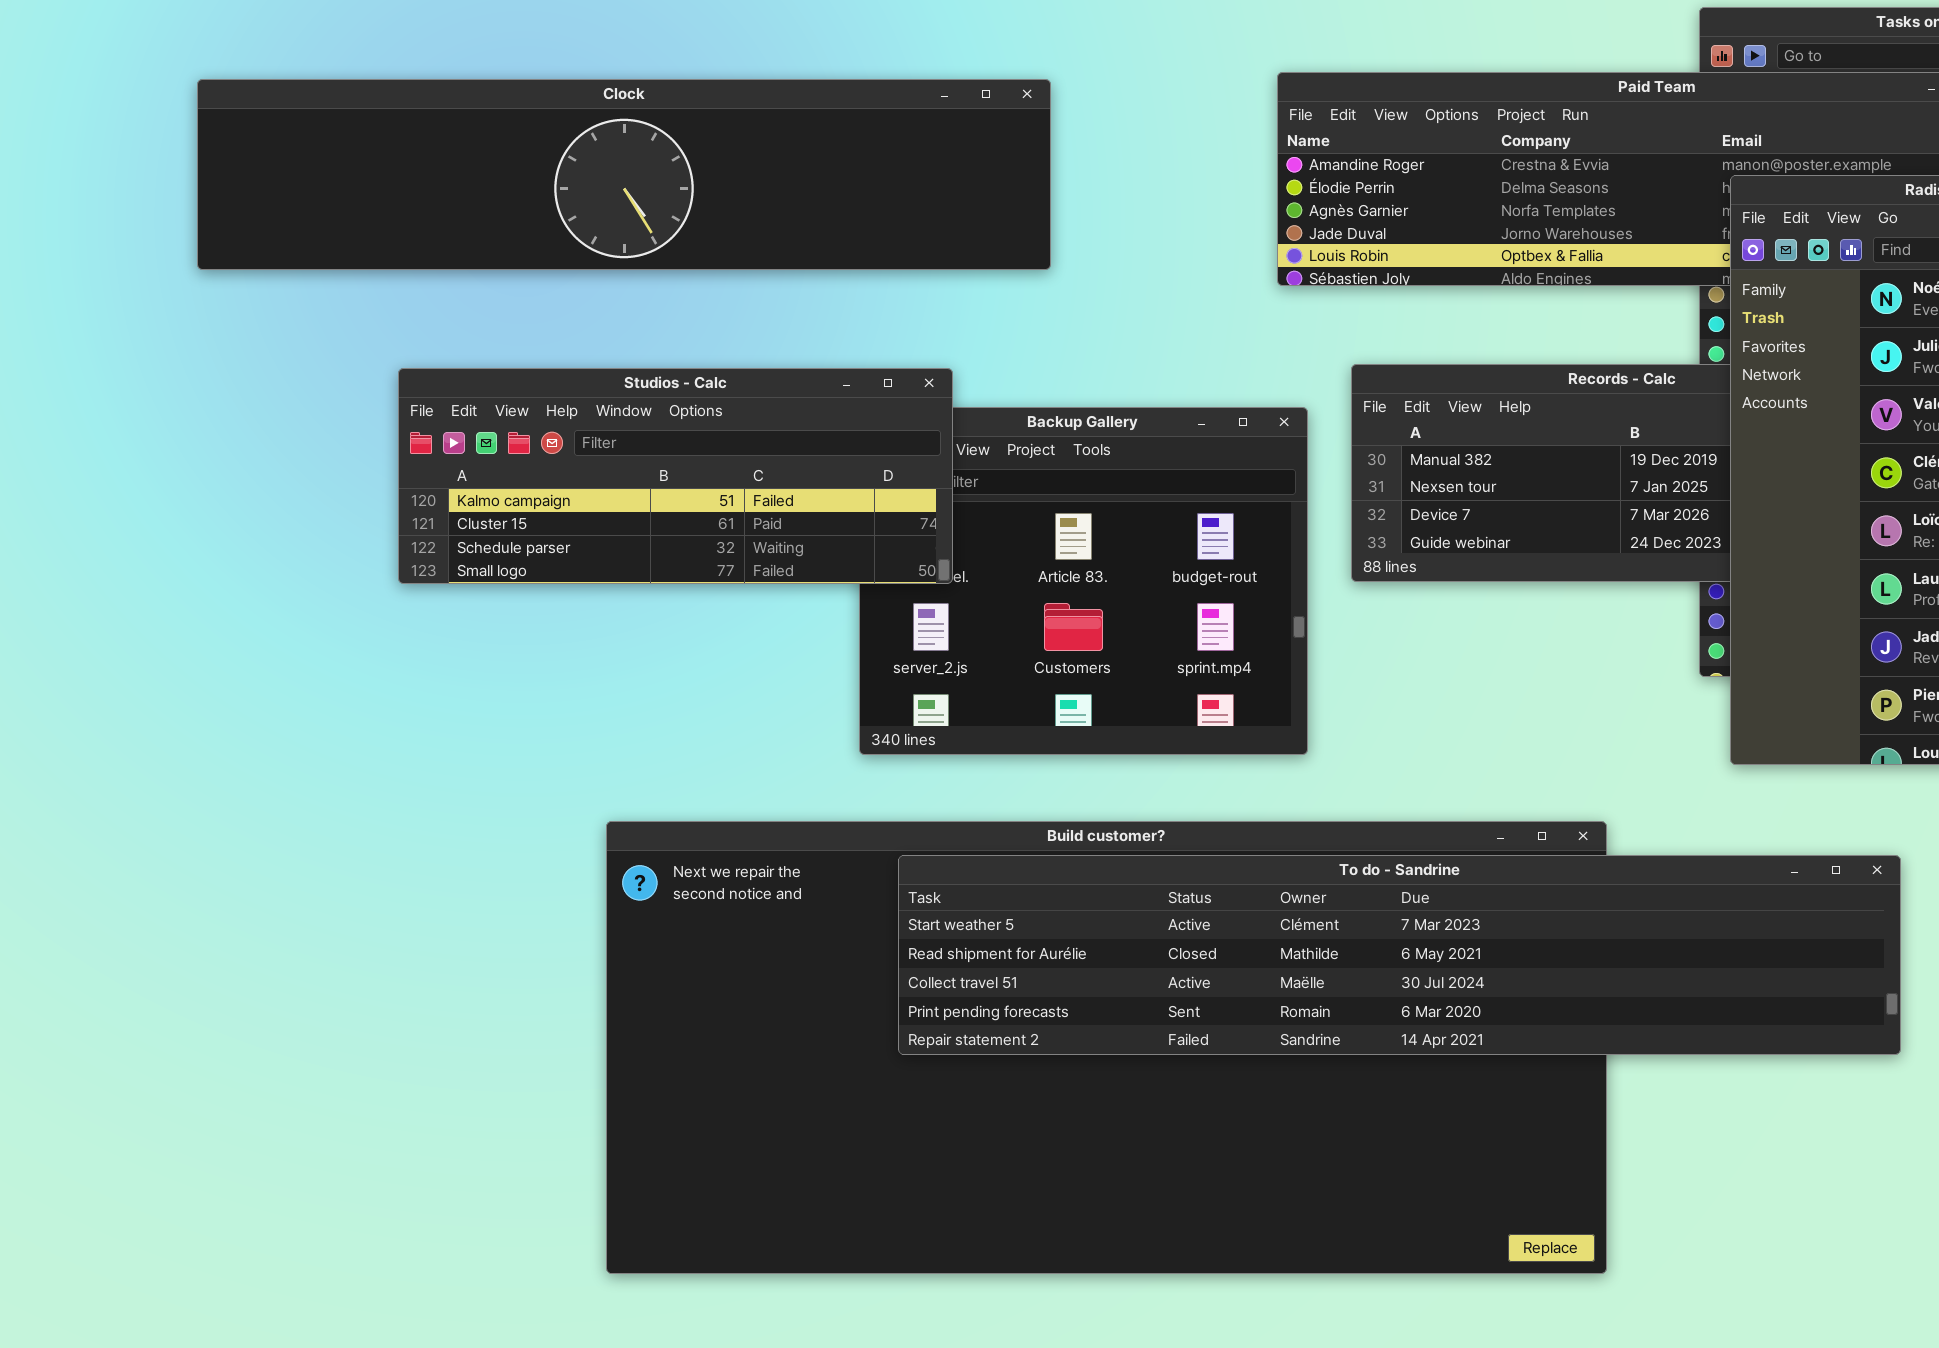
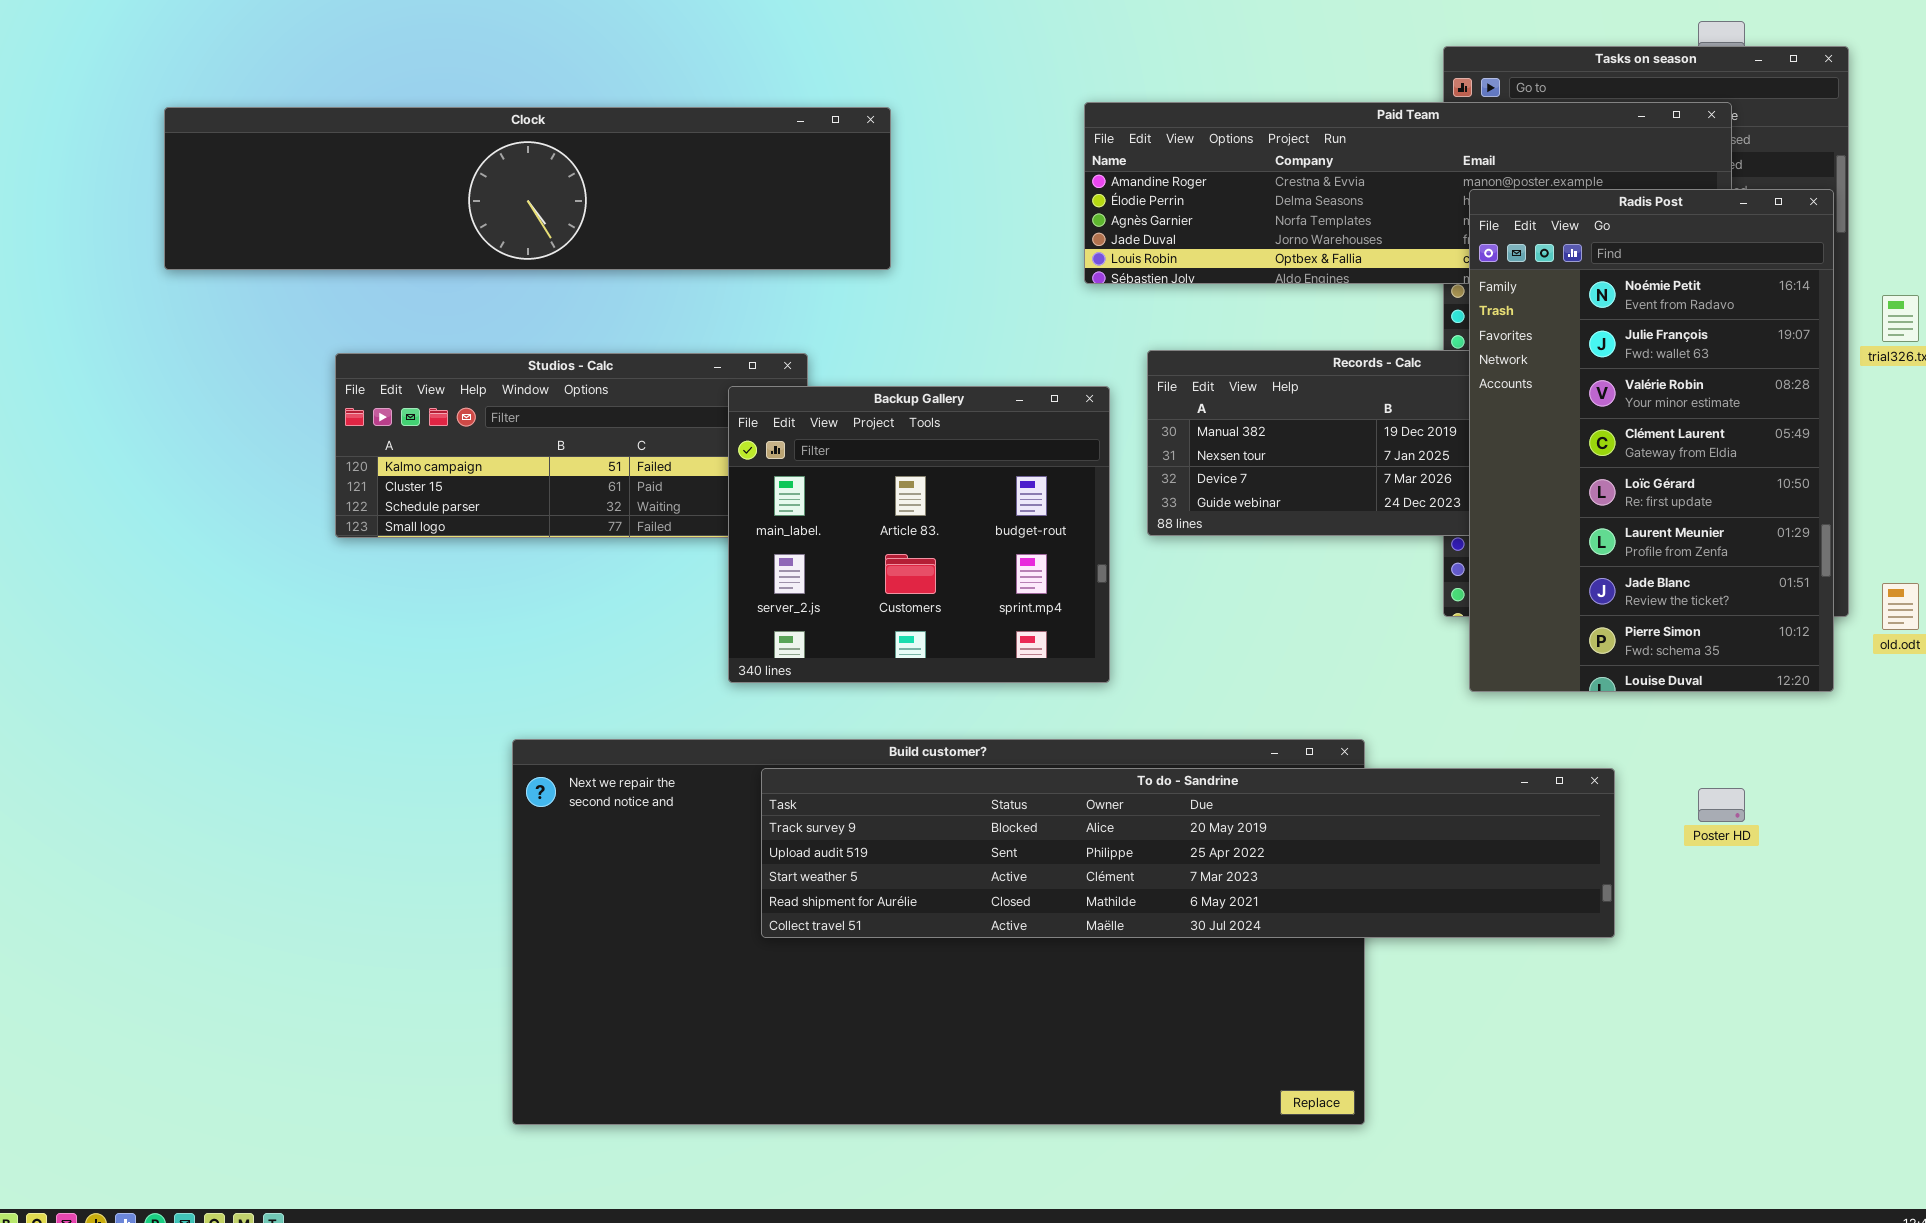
Backup Gallery: [859,407,1308,755] -> [728,386,1110,683], raised
To do - Sandrine: [898,855,1901,1055] -> [761,768,1615,938], scrolled up 2 rows

